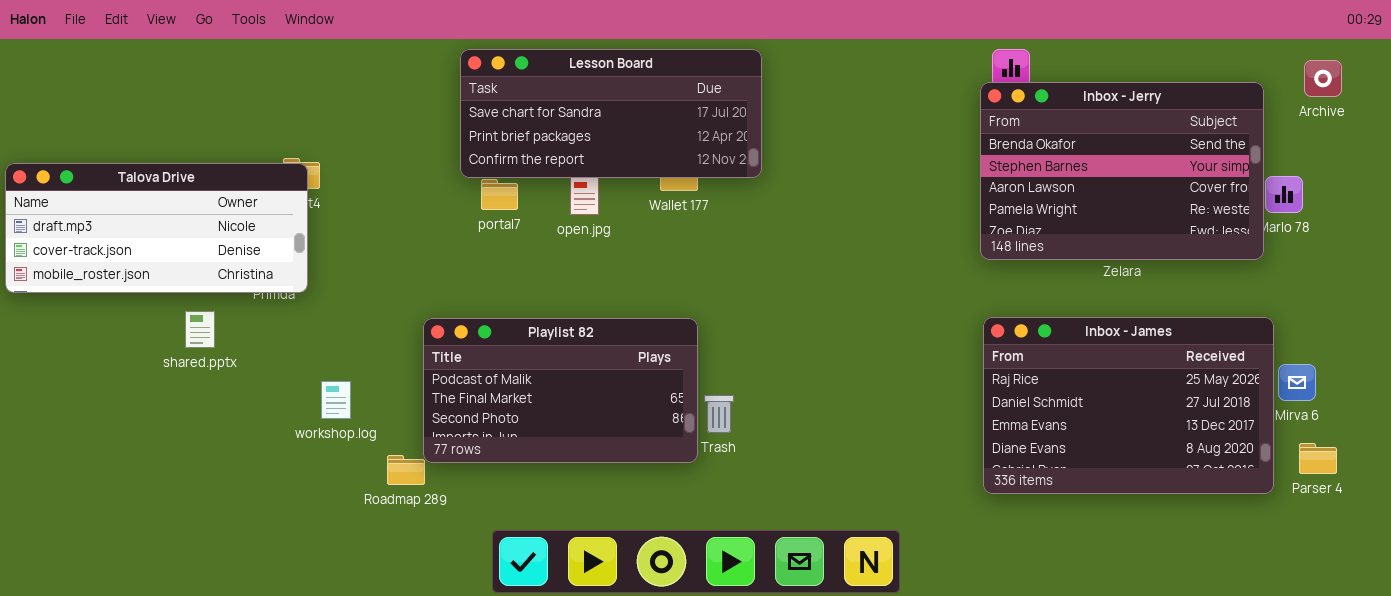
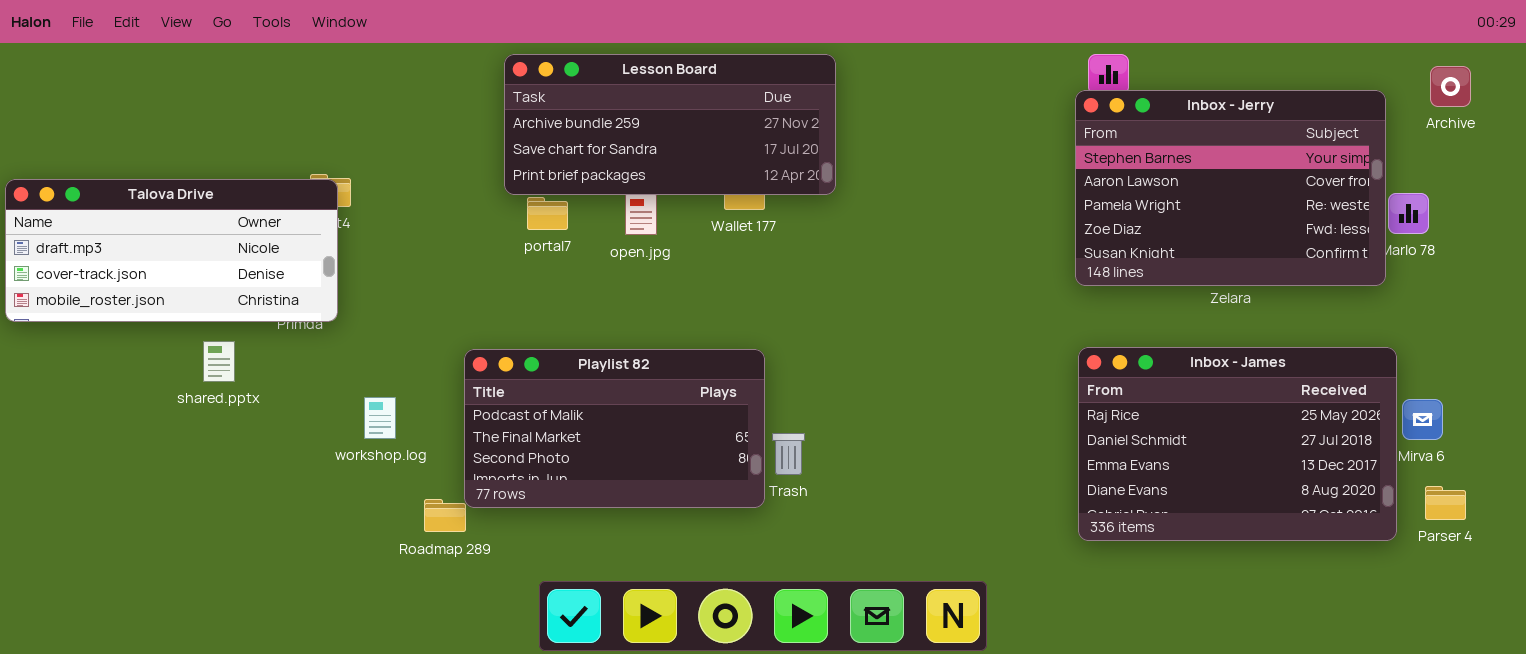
Lesson Board: [460,49,762,178] -> [504,54,836,195], scrolled up 1 row
Inbox - Jerry: [980,82,1264,260] -> [1075,90,1386,286], scrolled down 1 row
workshop.log: [321,381,351,419] -> [364,397,396,439], moved

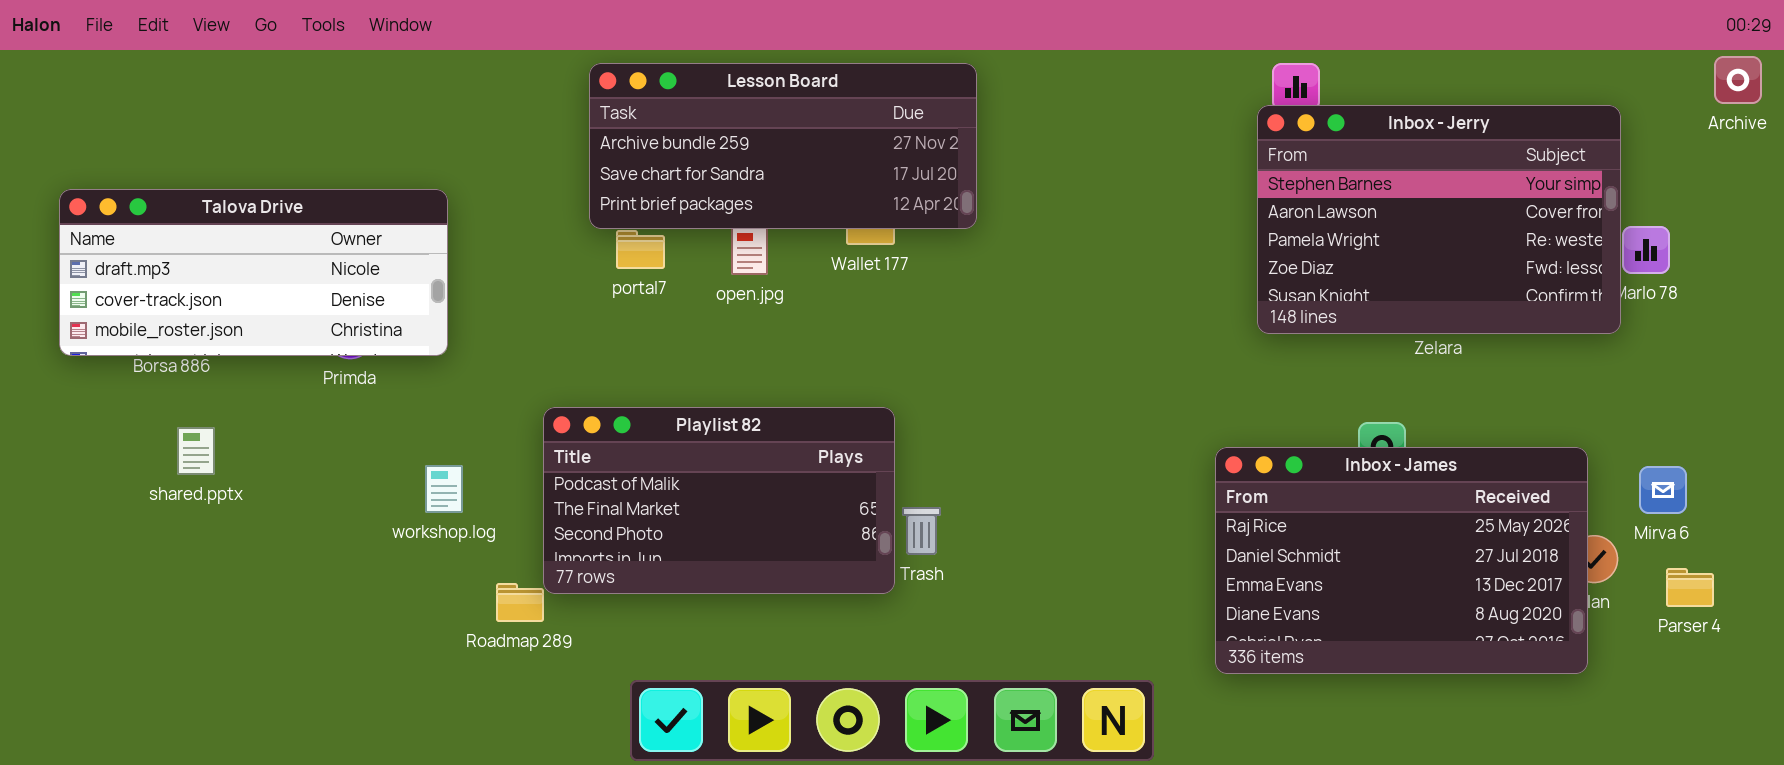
Archive: [1430,66,1471,107] -> [1714,56,1762,104], moved
Talova Drive: [5,179,338,322] -> [59,189,448,356], moved
shared.pptx: [203,341,235,382] -> [177,427,215,475], moved
Inbox - James: [1078,347,1397,541] -> [1215,447,1588,674], moved

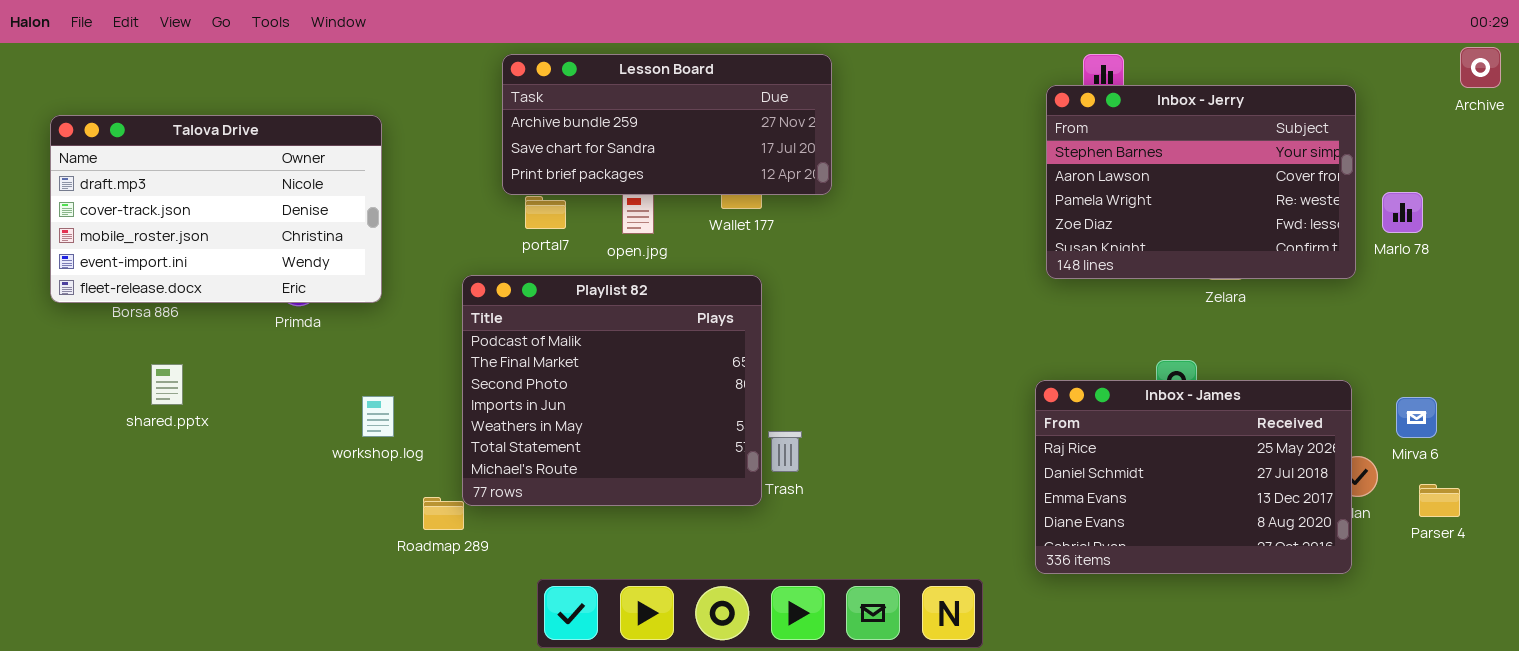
Inbox - Jerry: [1257,105,1621,334] -> [1046,85,1356,279], moved
Talova Drive: [59,189,448,356] -> [50,115,382,303], resized
Playlist 82: [543,407,895,594] -> [462,275,762,506], resized

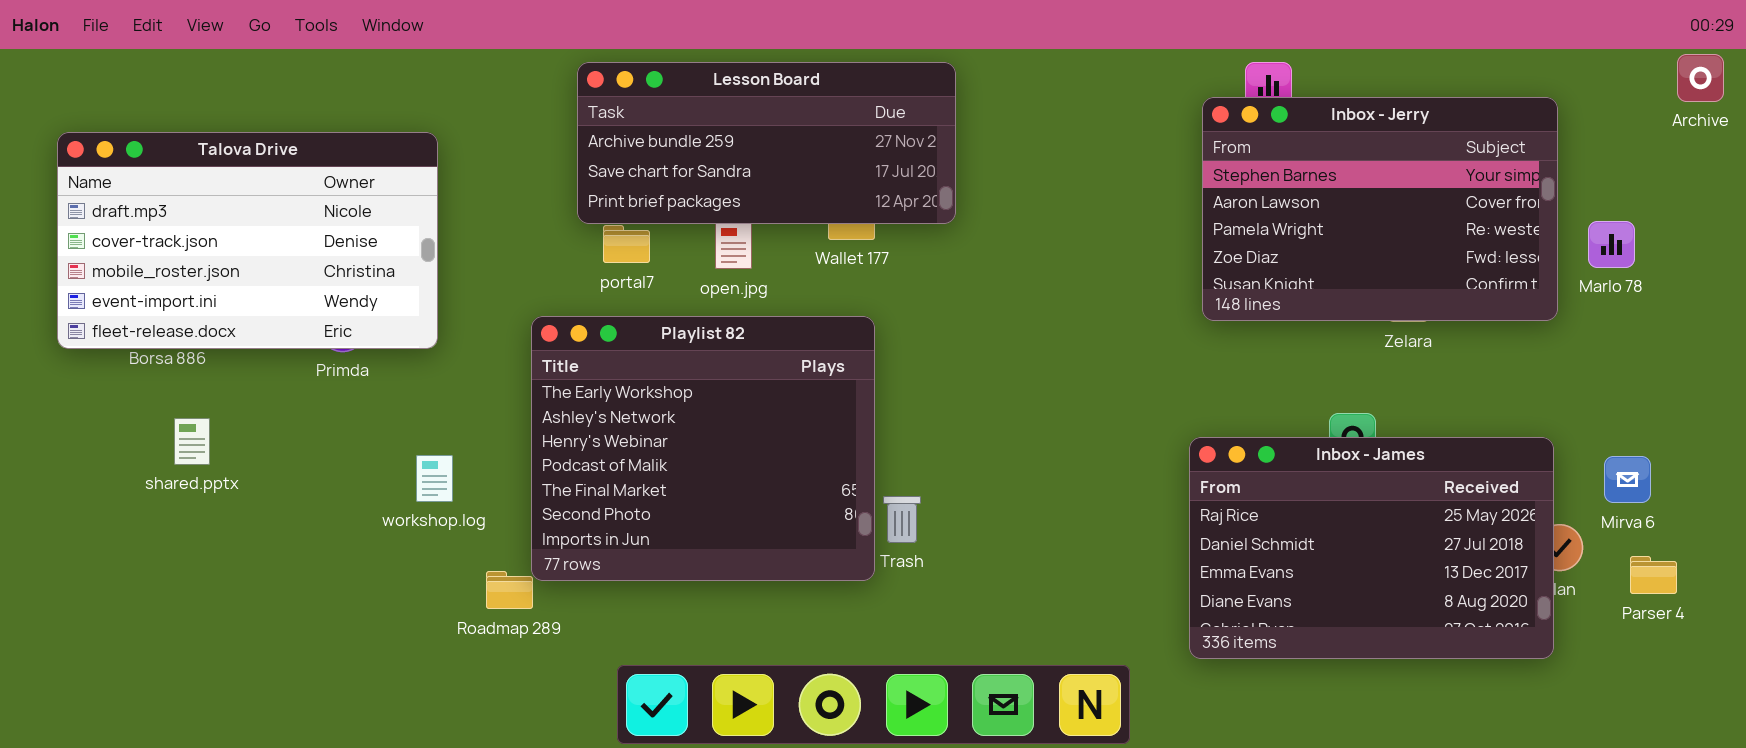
Playlist 82: [462,275,762,506] -> [531,316,875,581], scrolled up 3 rows

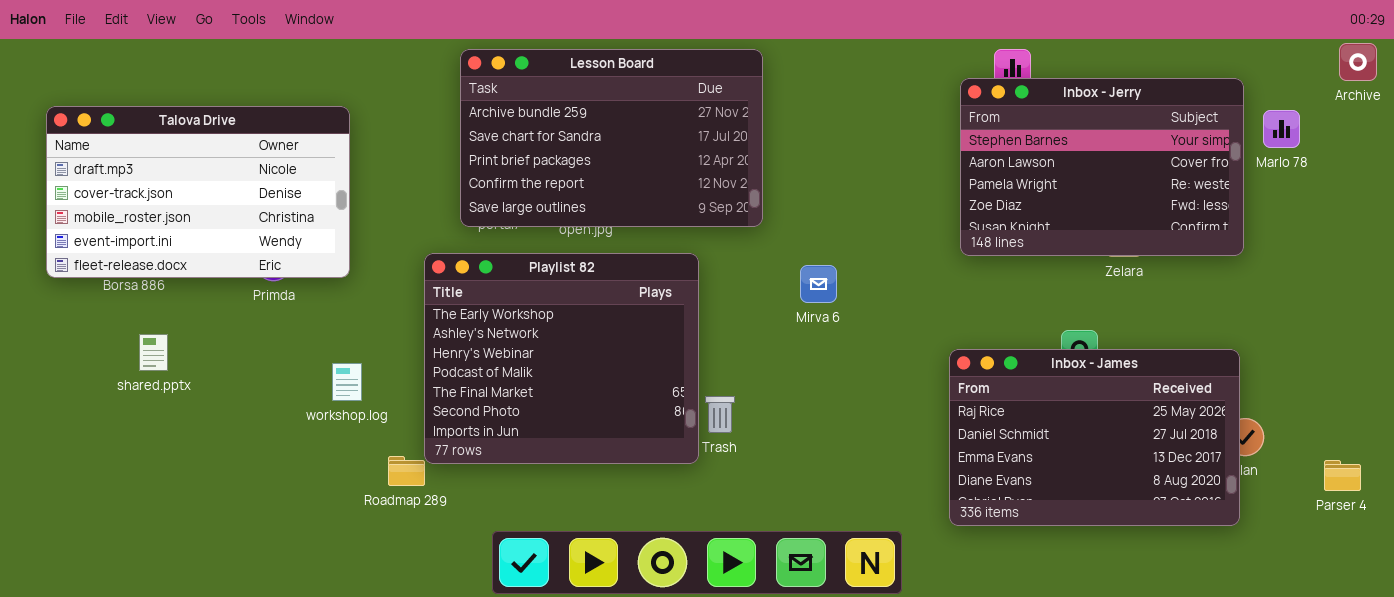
Lesson Board: [577,62,956,224] -> [460,49,763,227], resized
Marlo 78: [1588,221,1635,268] -> [1263,110,1300,148], moved
Mirva 6: [1604,456,1651,503] -> [800,265,837,303], moved
Parser 4: [1630,556,1677,594] -> [1324,460,1361,491], moved

